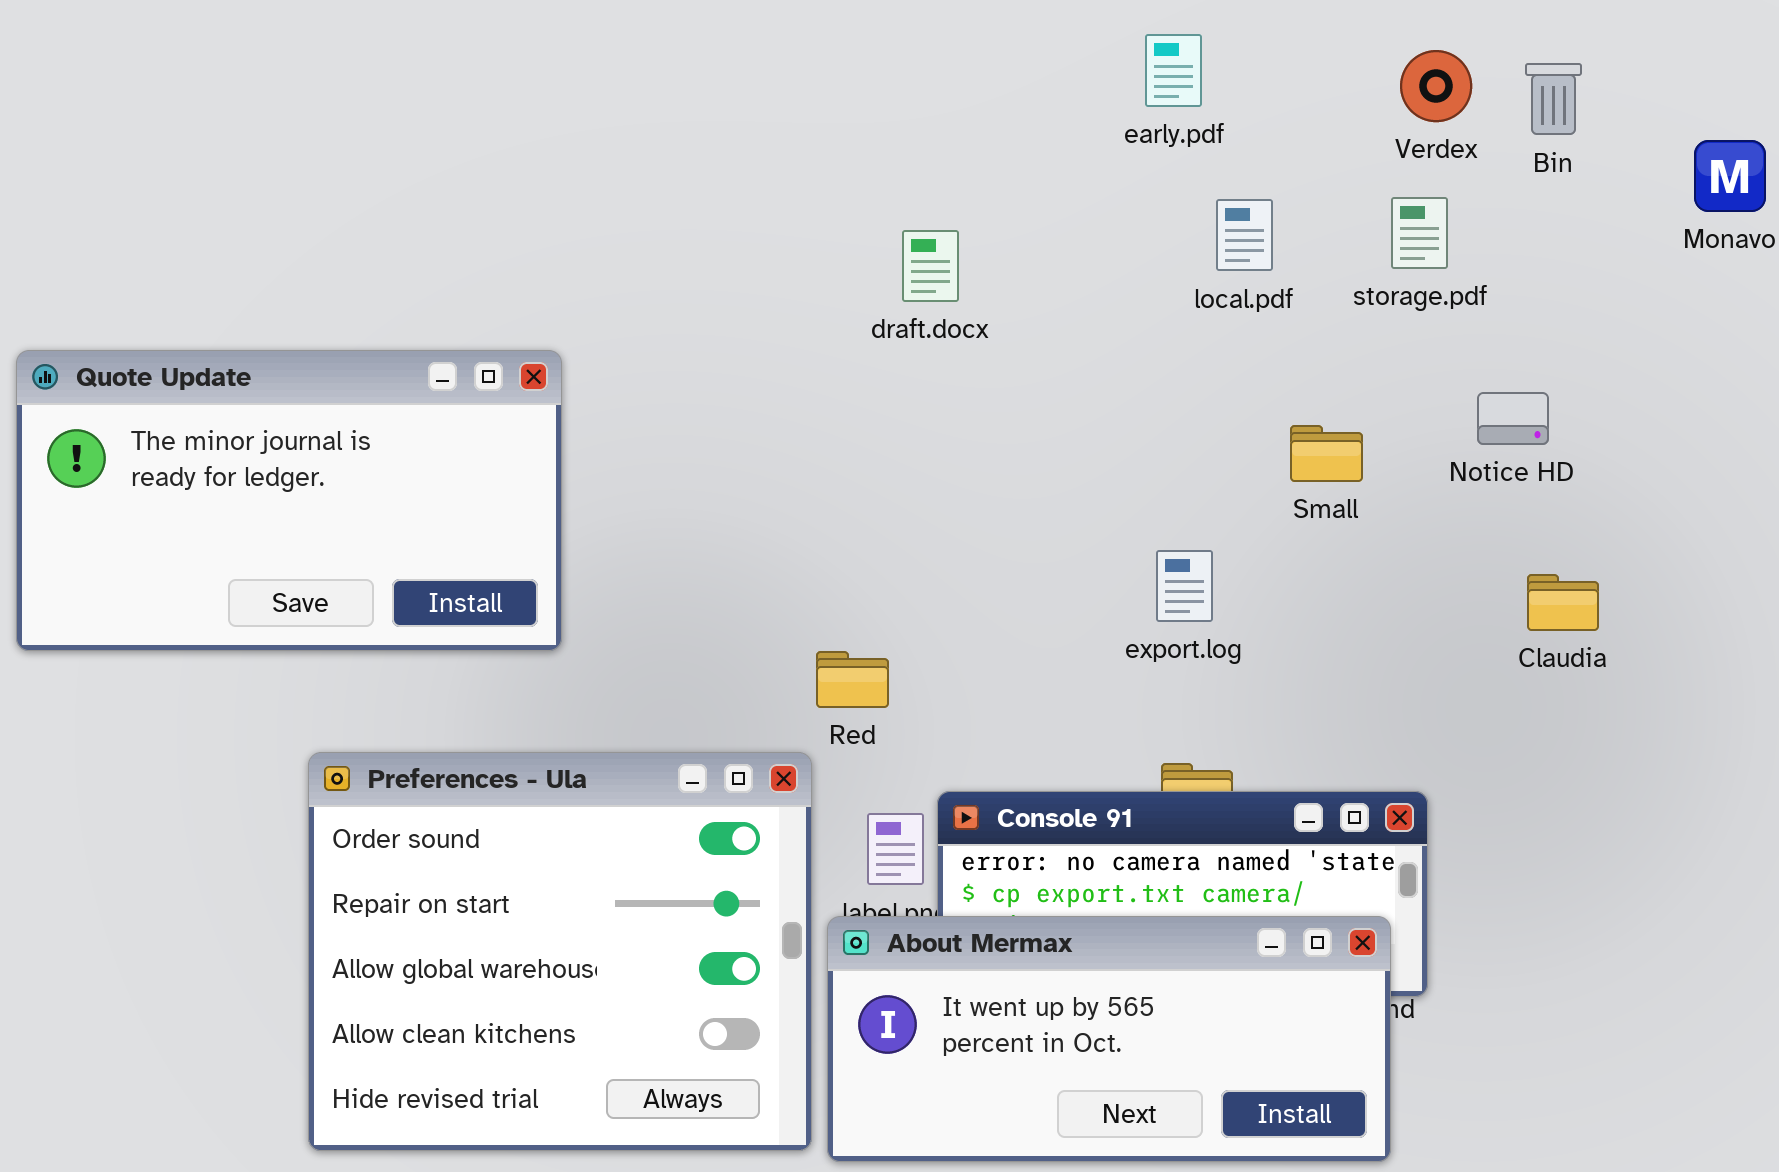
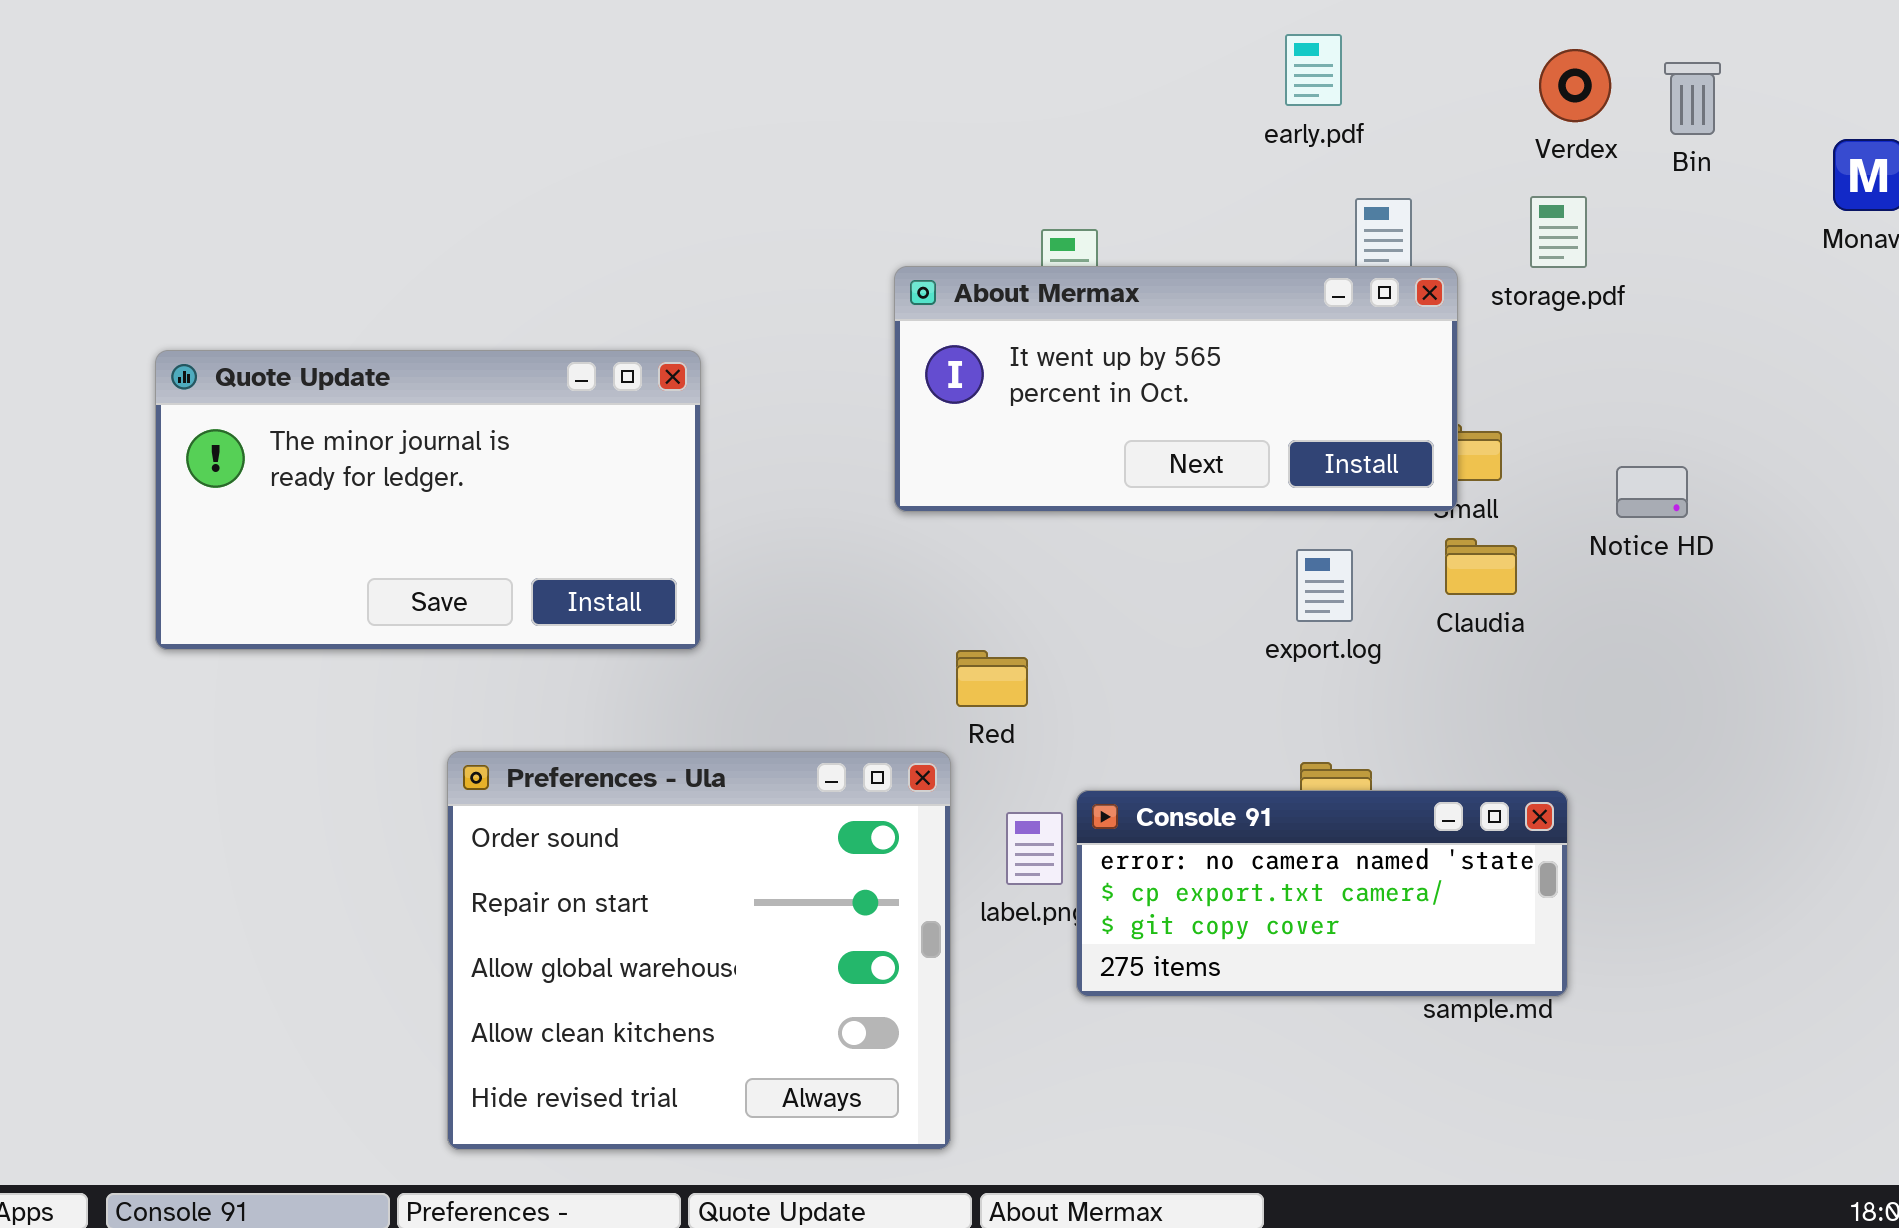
Notice HD: [1477,392,1549,445] -> [1616,466,1688,518], moved
Claudia: [1527,574,1599,631] -> [1445,538,1517,595], moved
About Mermax: [827,916,1391,1162] -> [894,266,1458,512], moved

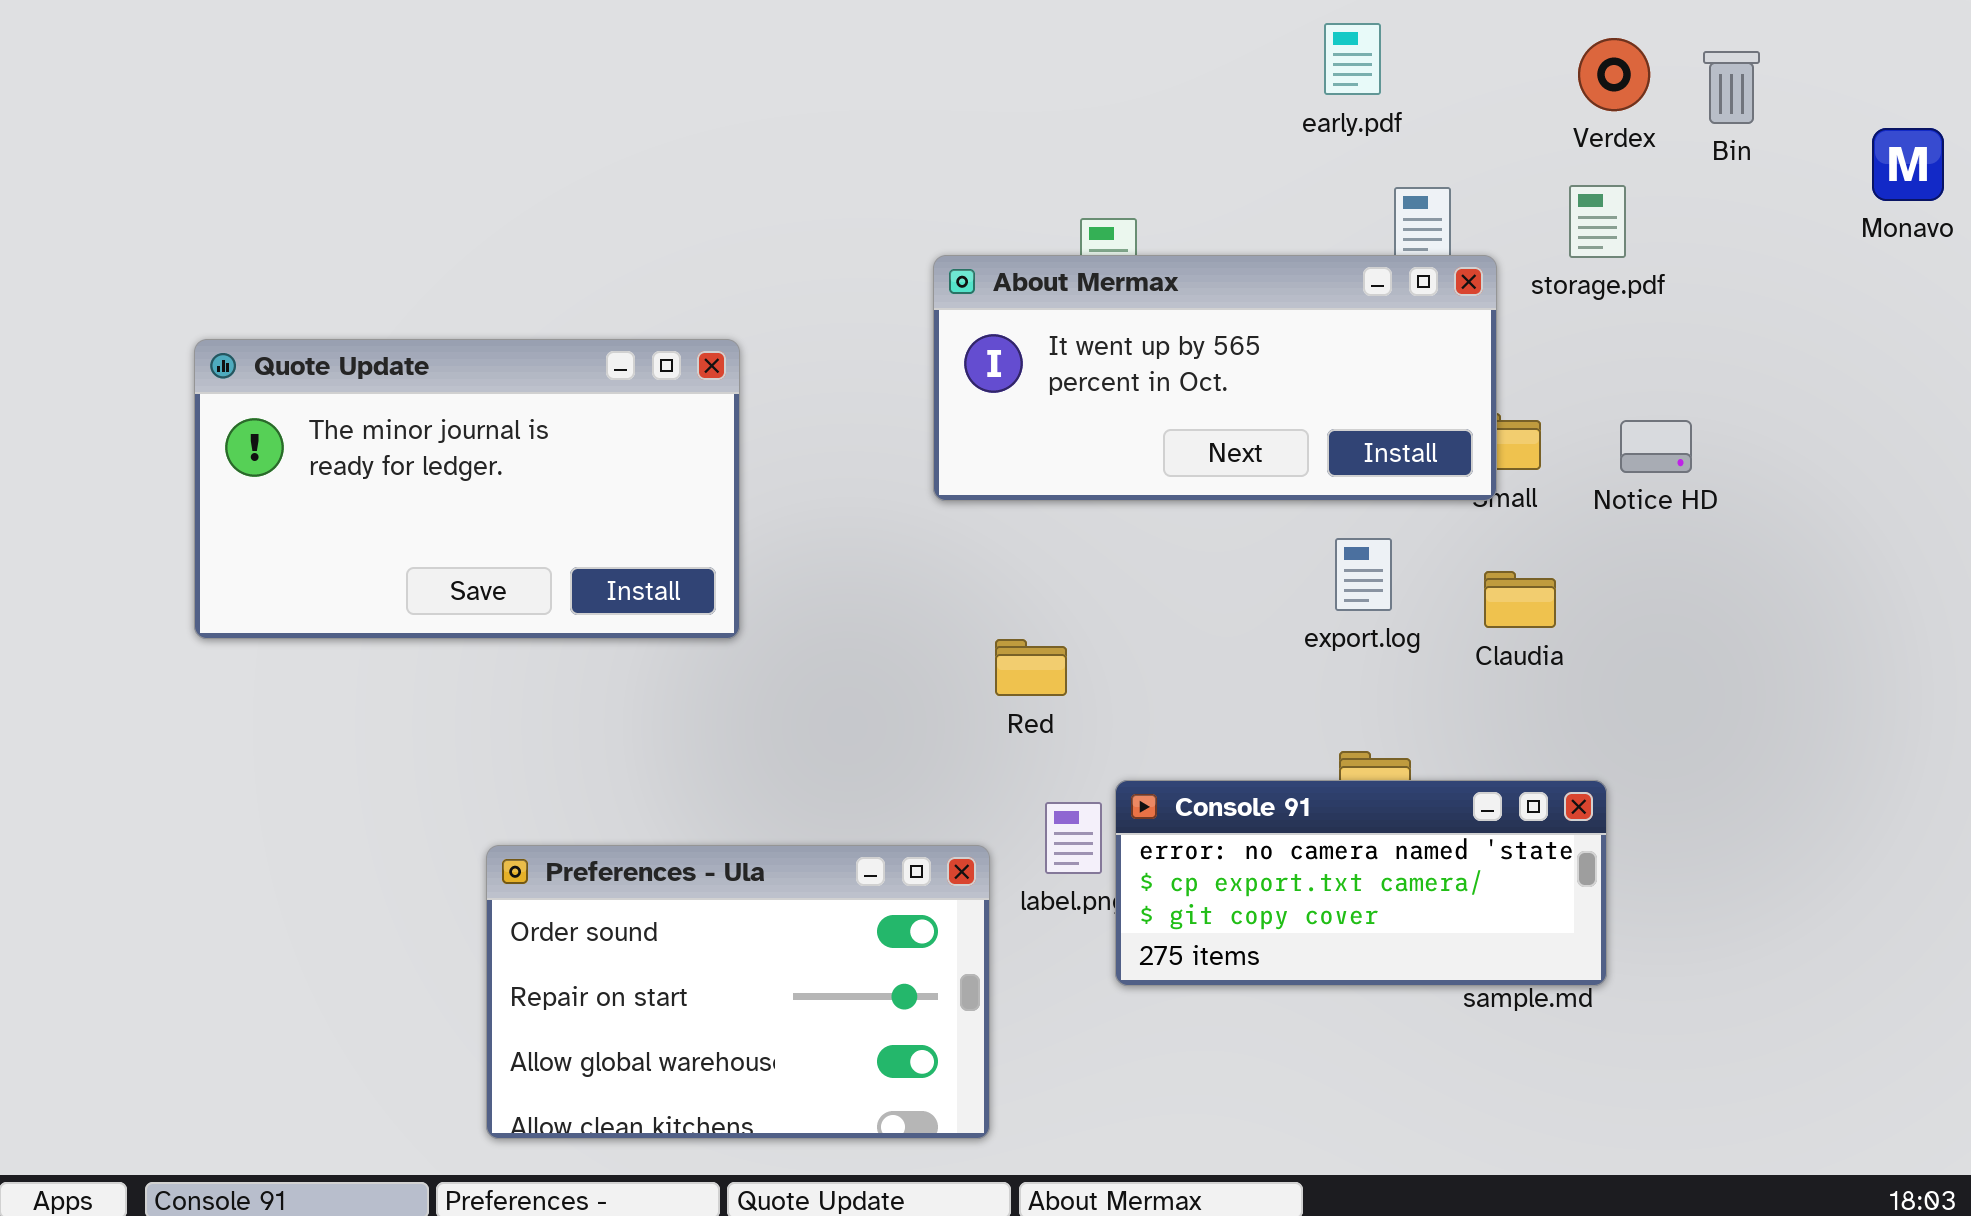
Notice HD: [1616,466,1688,518] -> [1620,420,1692,473], moved
Claudia: [1445,538,1517,595] -> [1484,571,1556,628], moved
Preferences - Ula: [447,751,951,1150] -> [486,845,990,1139], resized

